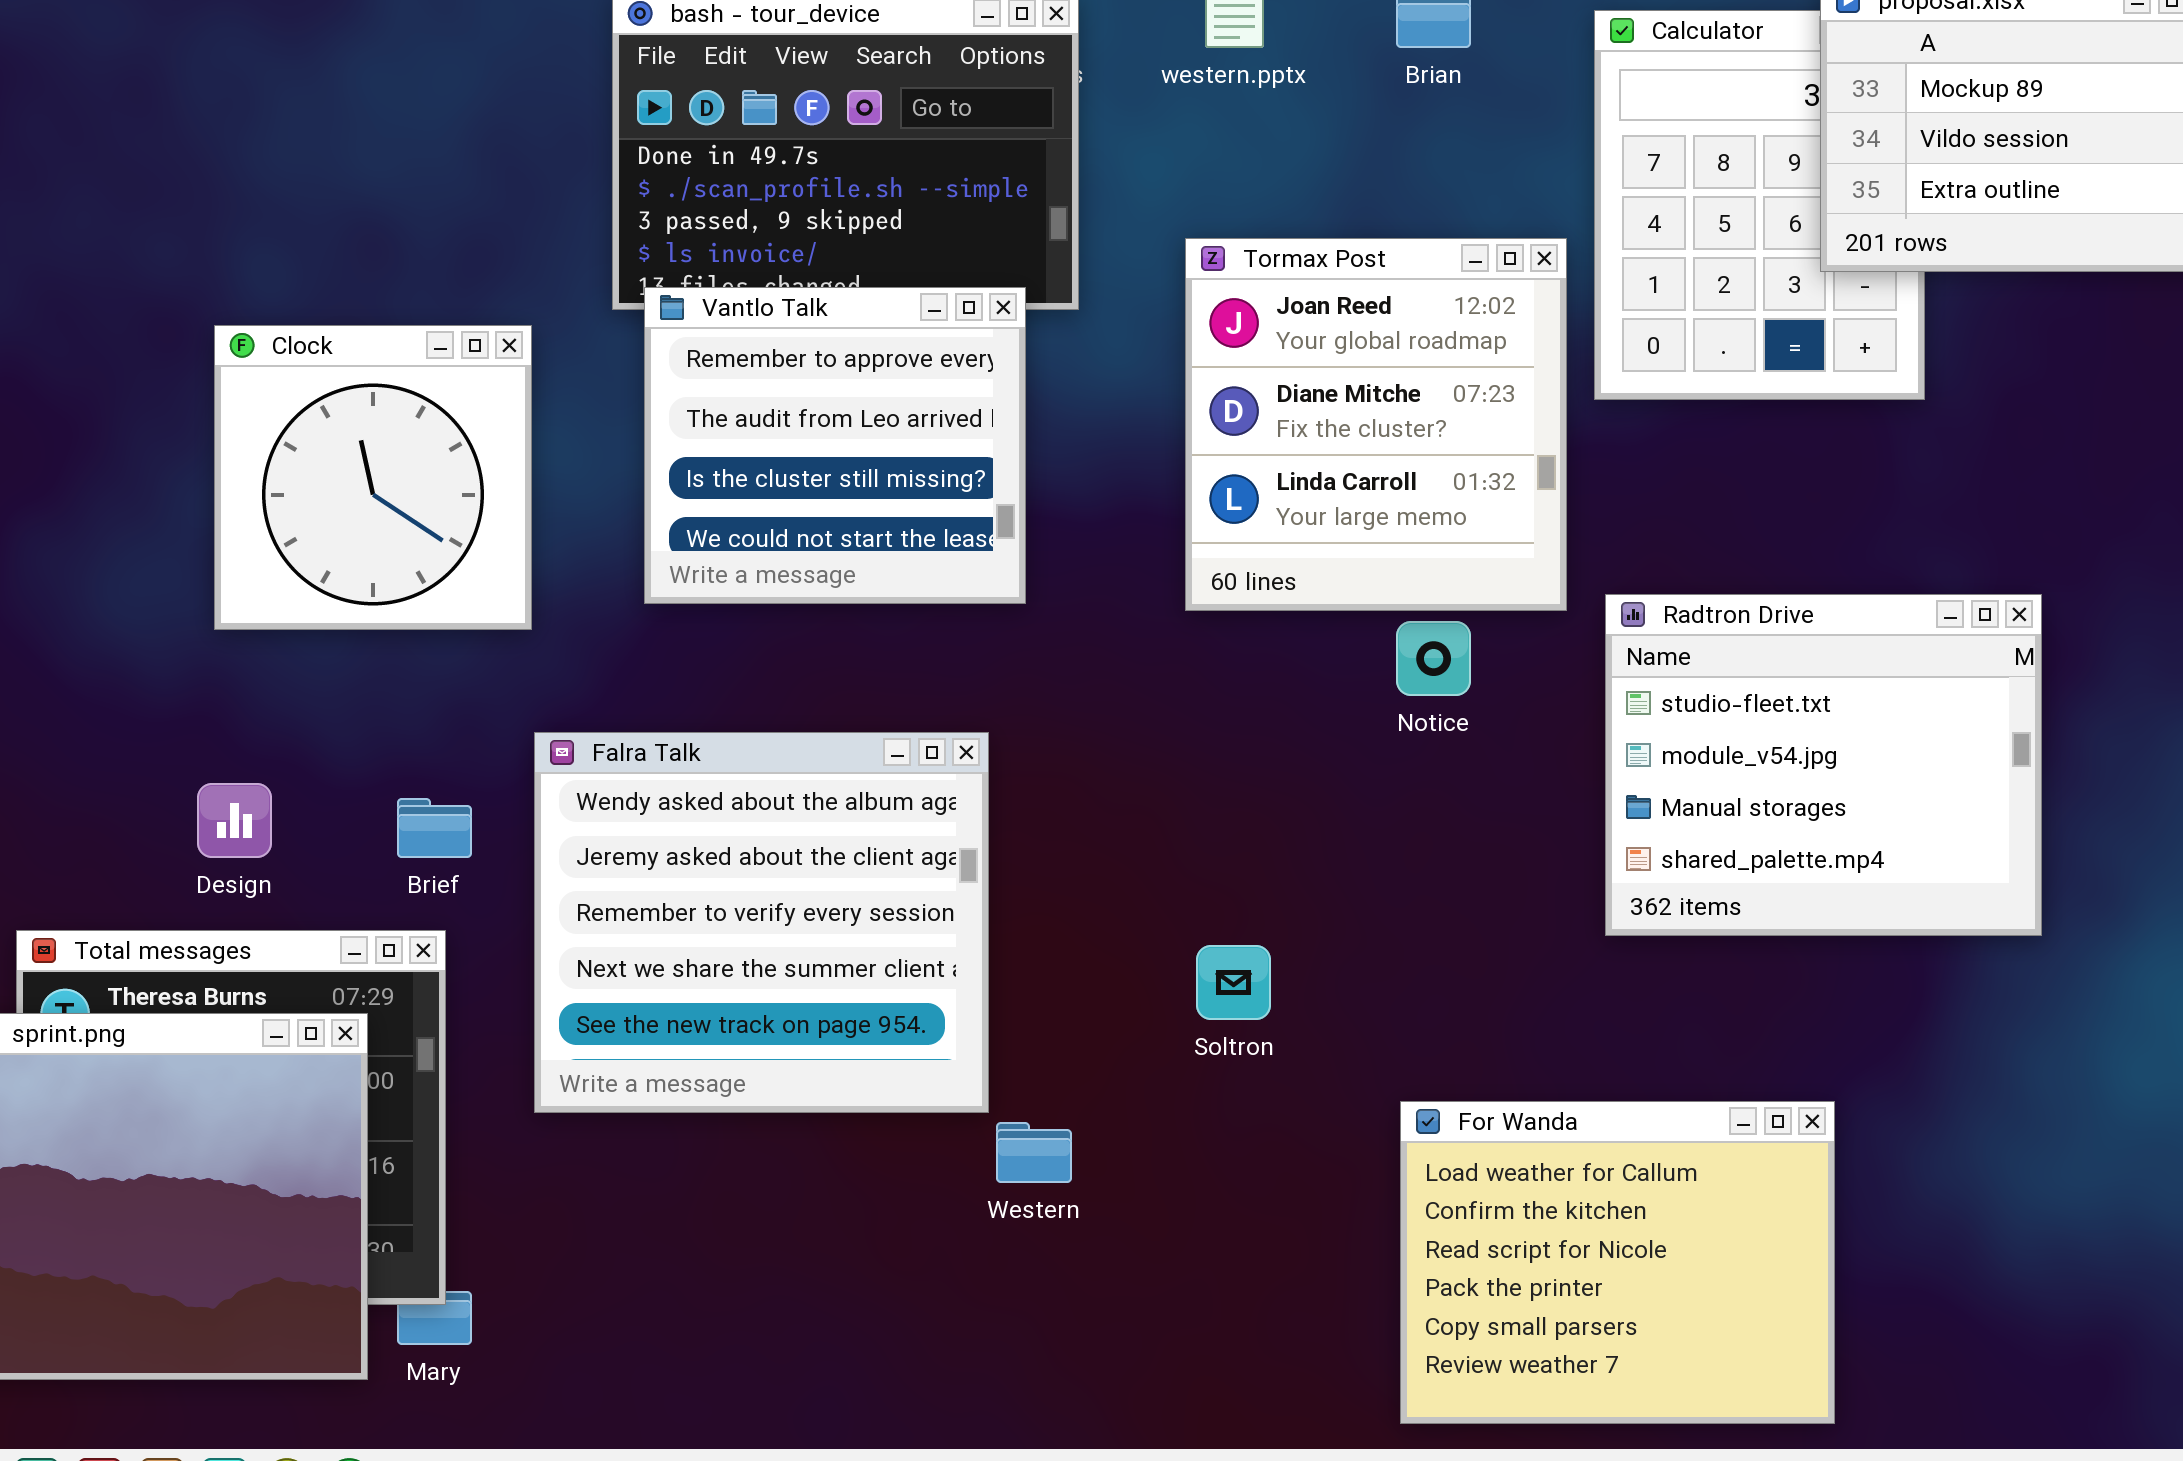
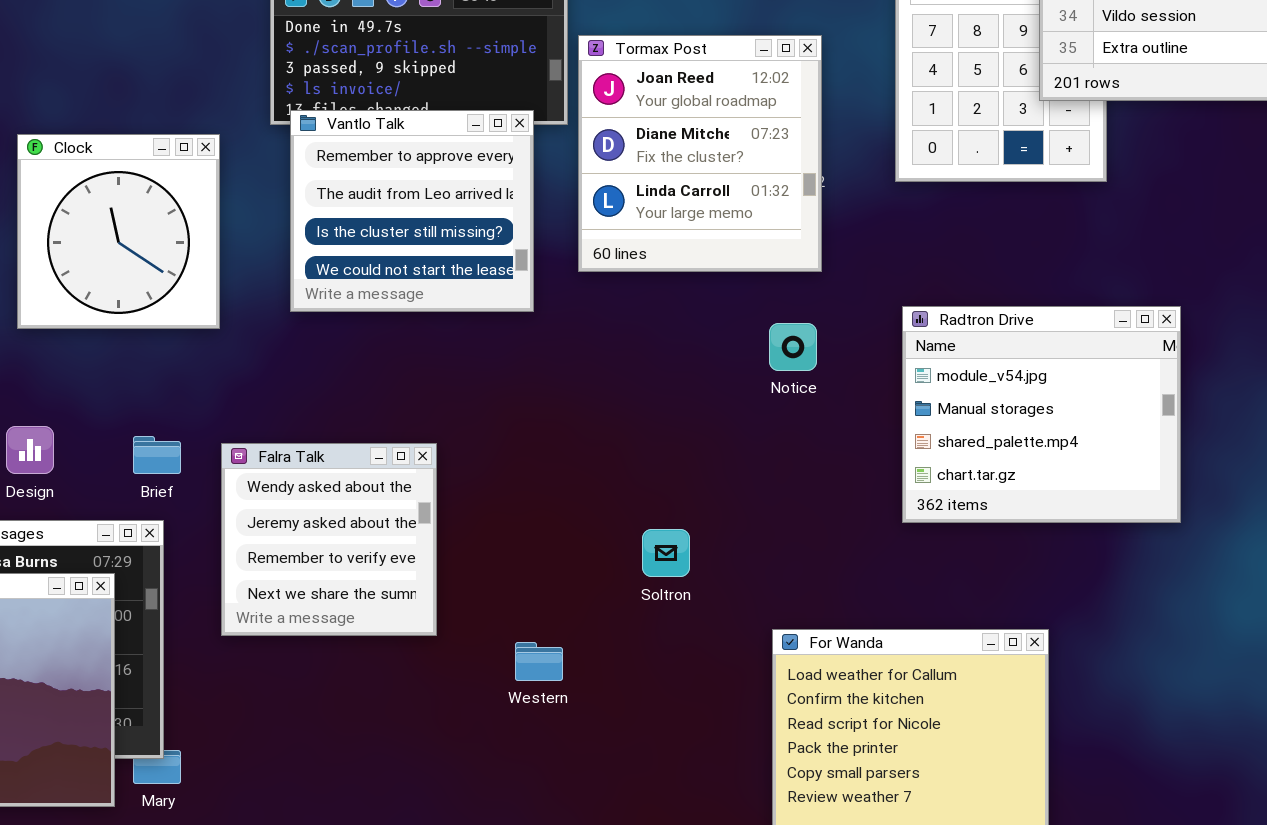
Tormax Post: [1185,238,1567,611] -> [578,35,822,272], moved
Radtron Drive: [1605,594,2042,936] -> [902,306,1181,523], scrolled down 1 row
Falra Talk: [534,732,989,1113] -> [221,443,437,636], resized

